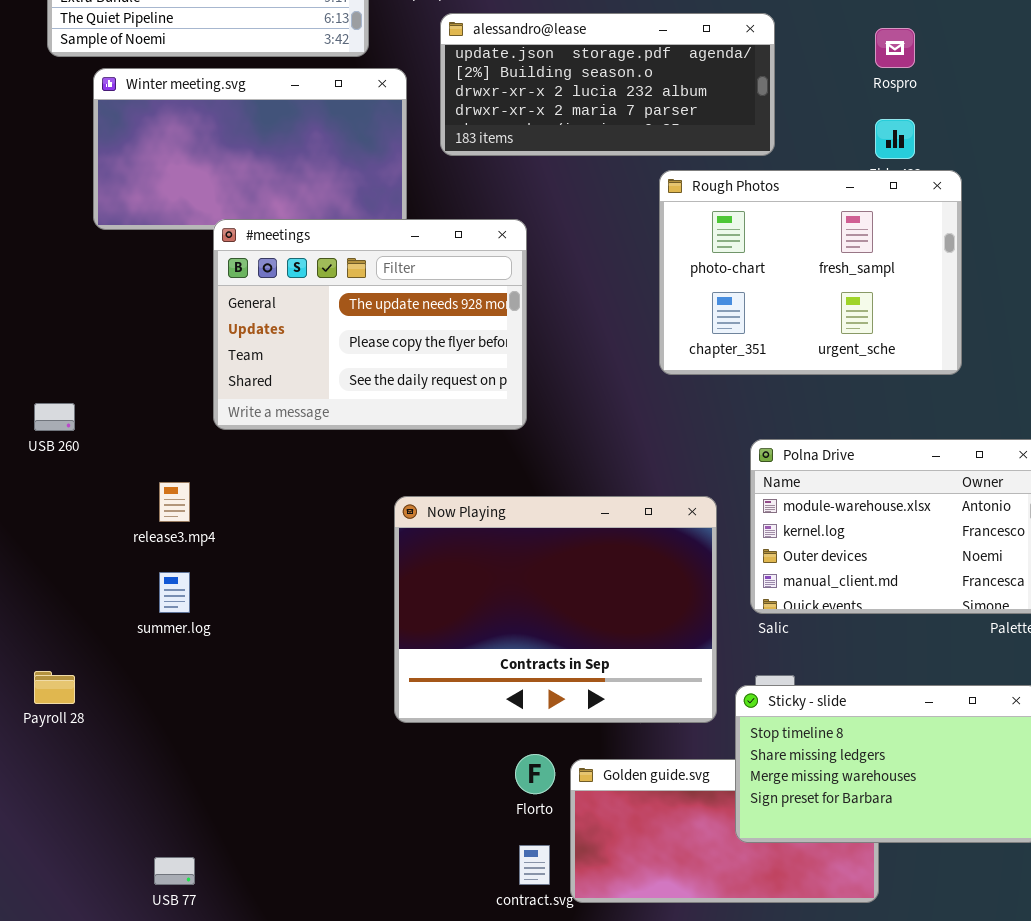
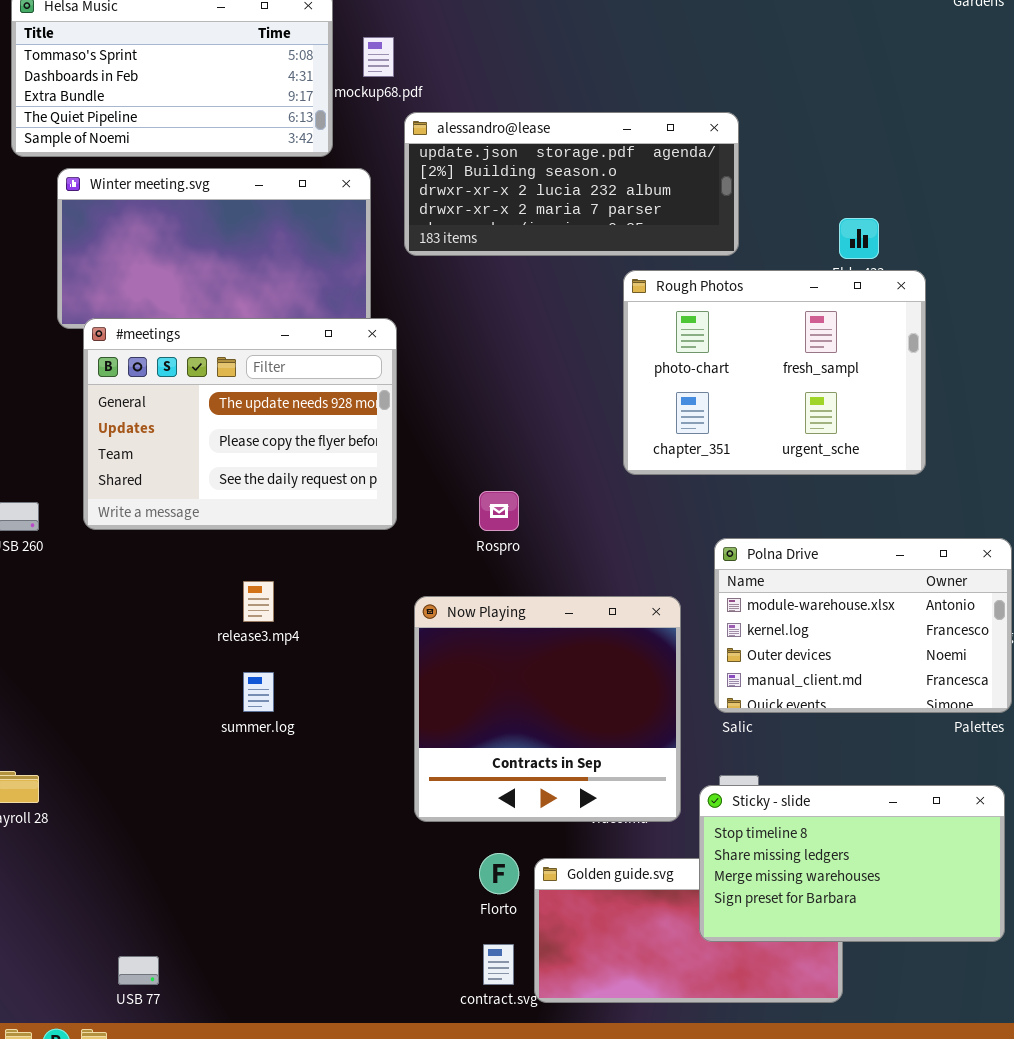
Rospro: [875,28,915,68] -> [479,491,519,531], moved
#meetings: [213,219,527,430] -> [83,318,397,530], moved
release3.mp4: [159,482,190,522] -> [243,581,274,622], moved
Now Playing: [394,496,717,723] -> [414,596,681,822], resized
summer.log: [159,572,190,613] -> [243,672,274,712], moved

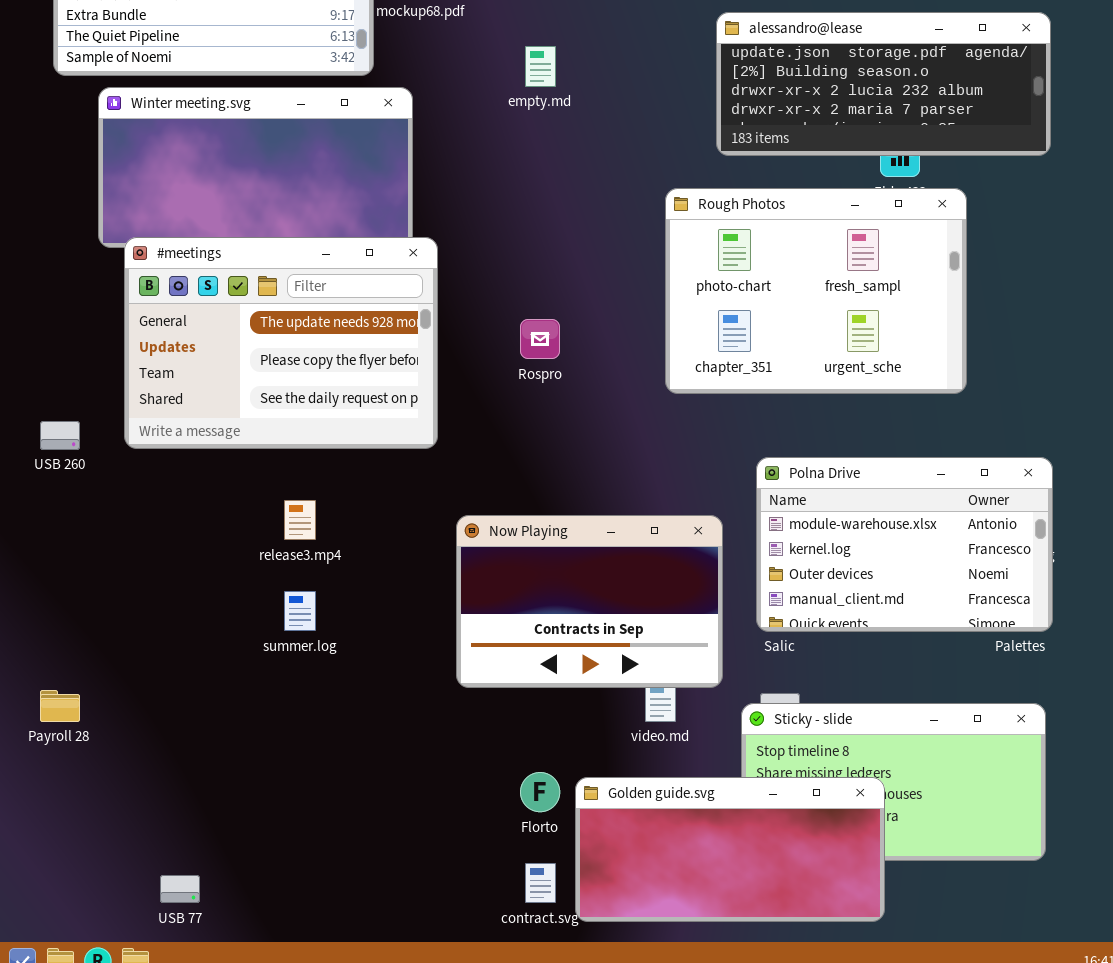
alessandro@lease: [404,112,739,256] -> [716,12,1051,156], moved
Rospro: [479,491,519,531] -> [520,319,560,359], moved
Now Playing: [414,596,681,822] -> [456,515,723,688], resized
Golden guide.svg: [534,858,843,1003] -> [575,777,885,922], raised

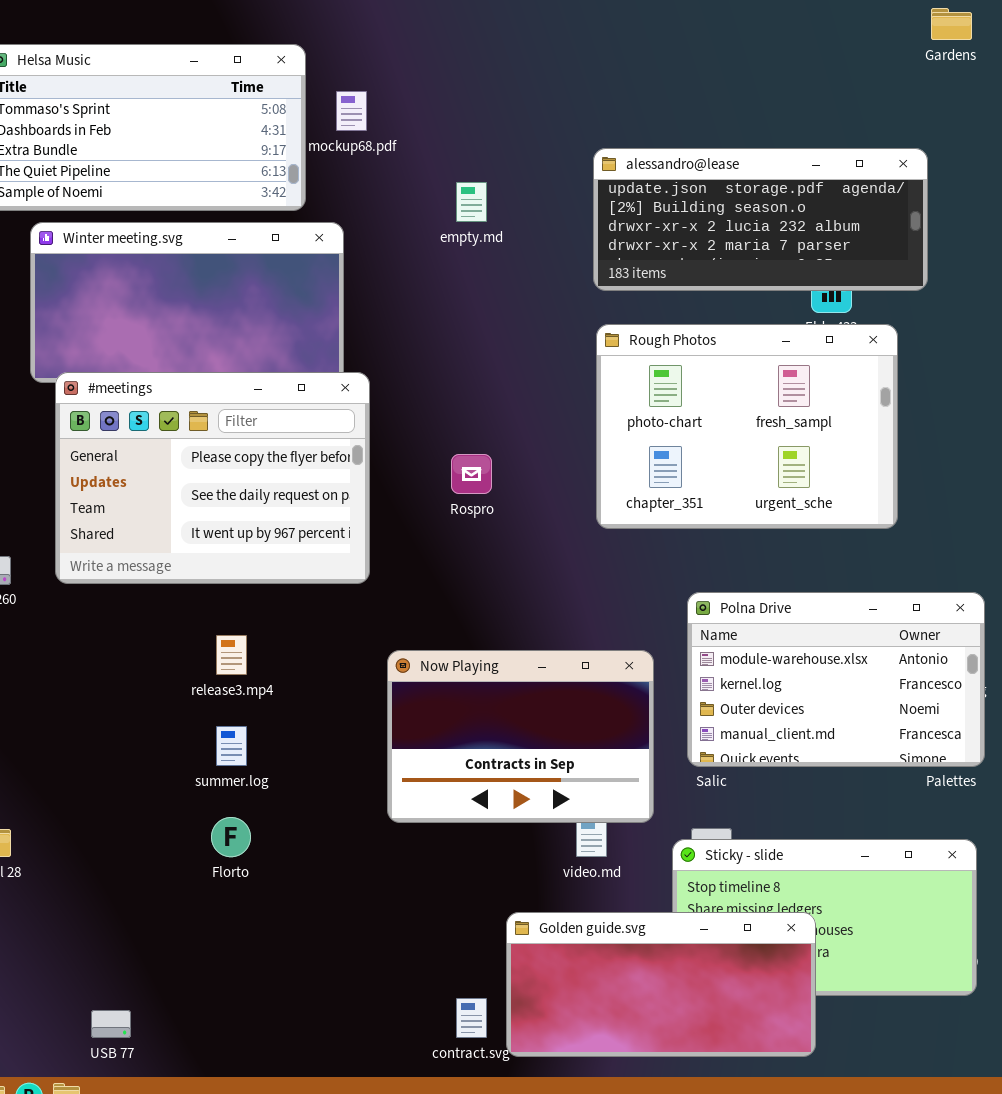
alessandro@lease: [716,12,1051,156] -> [593,148,928,291], moved
#meetings: [124,237,438,449] -> [55,372,370,584], scrolled down 1 row
Florto: [520,772,560,812] -> [211,817,251,857], moved

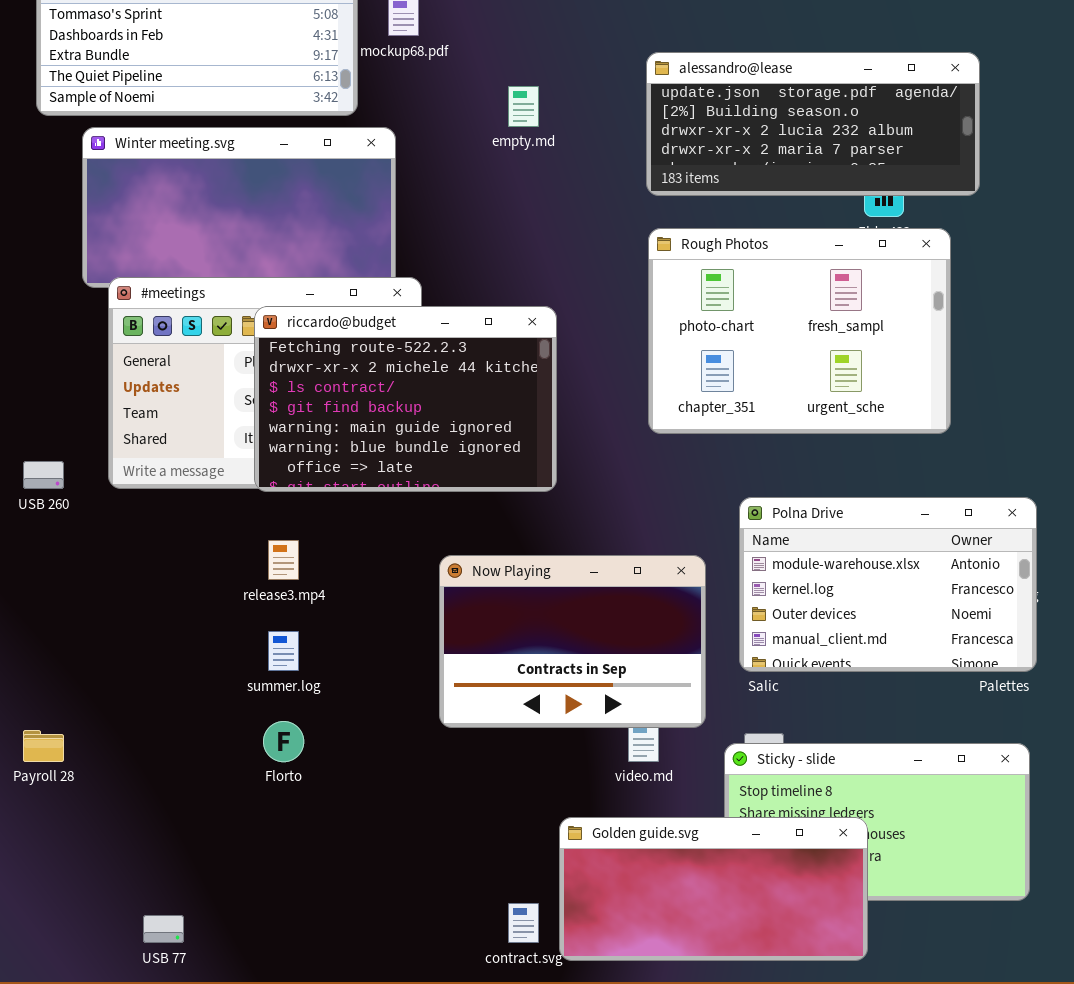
riccardo@budget: none -> [254,306,557,492], opened

